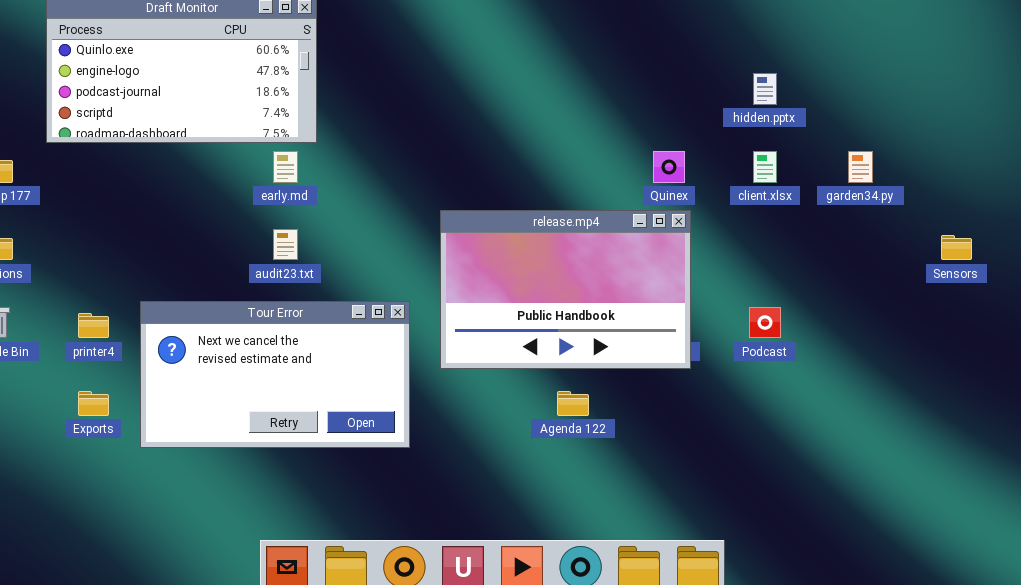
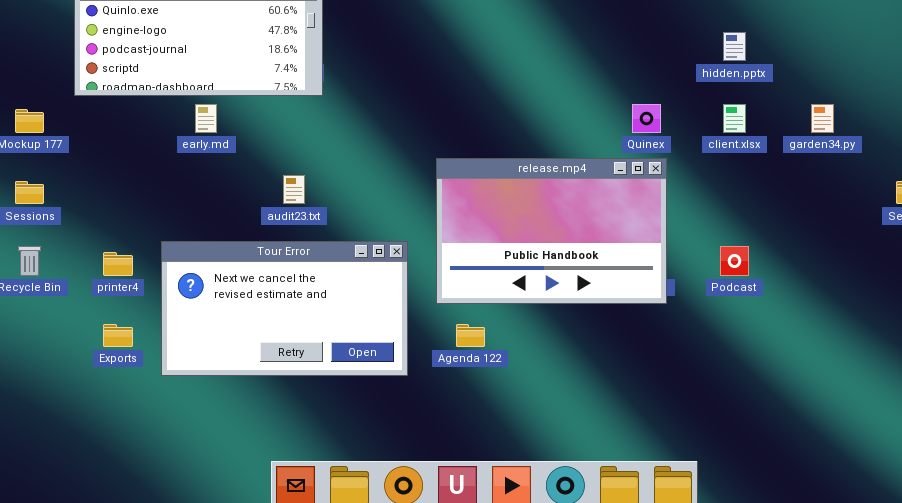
early.md: [273,151,298,183] -> [195,104,217,133], moved
Agenda 122: [557,391,589,416] -> [456,324,485,347], moved

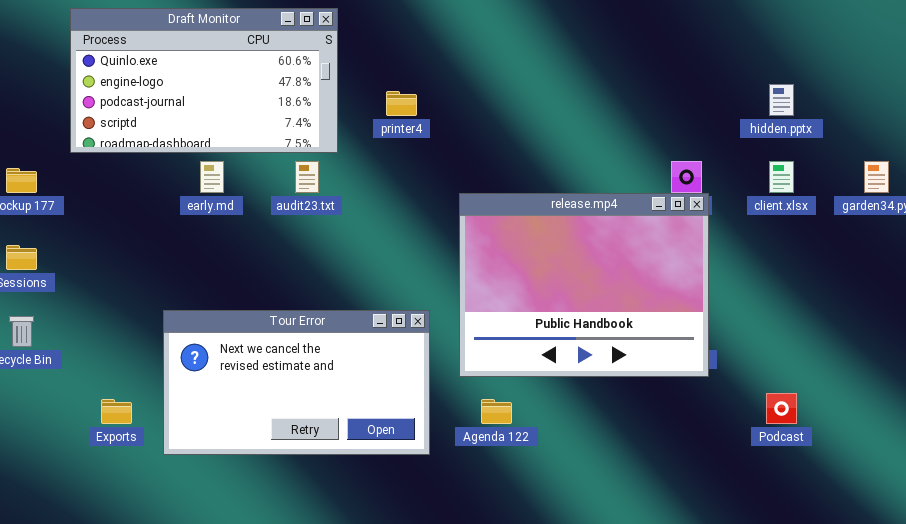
release.mp4: [436,158,667,304] -> [459,193,709,377], resized
audit23.txt: [283,175,305,204] -> [295,161,319,193], moved
Podcast: [720,246,749,276] -> [766,393,797,424], moved
printer4: [103,252,133,276] -> [386,91,417,116], moved

